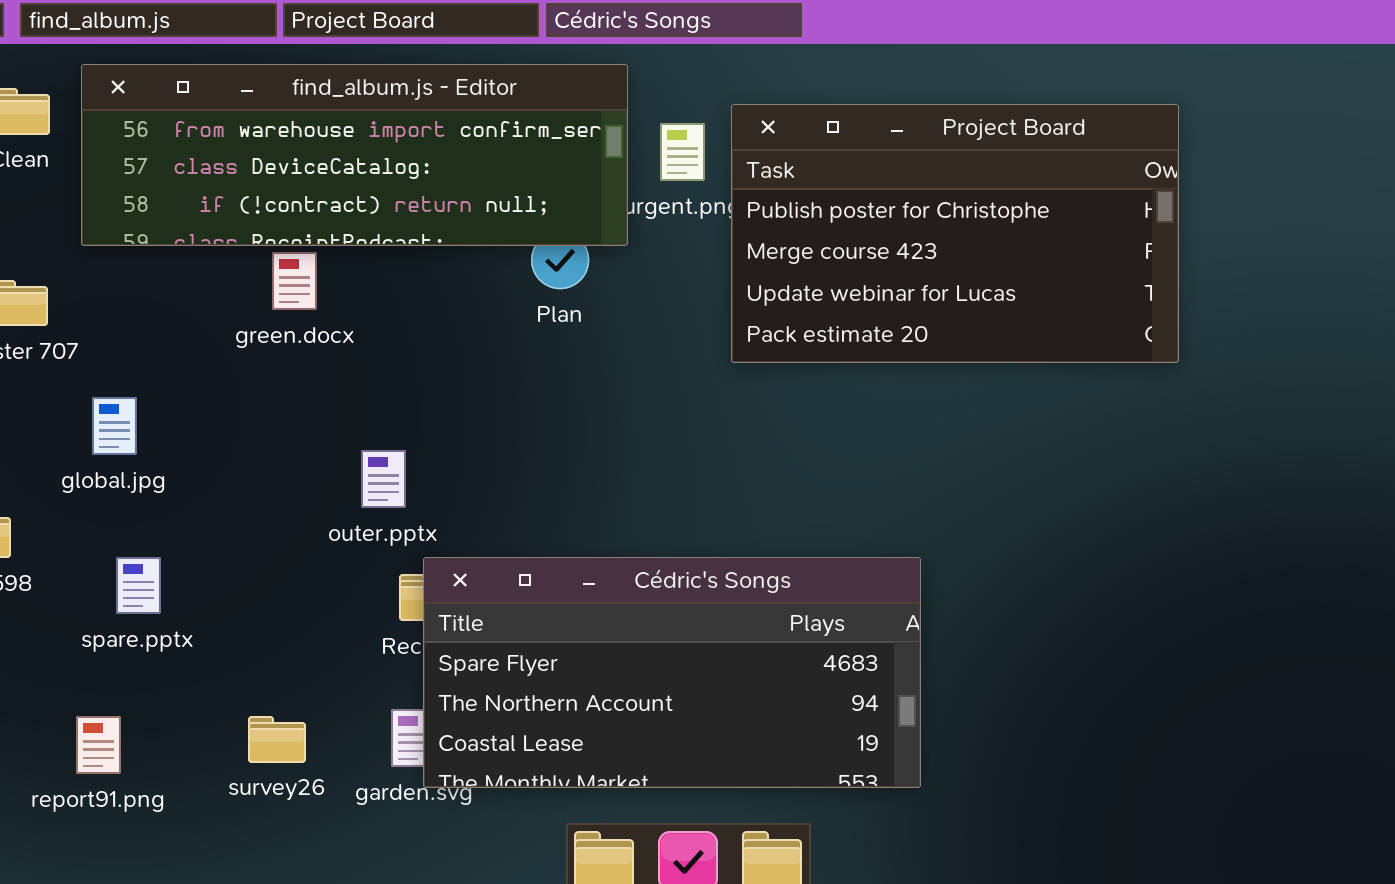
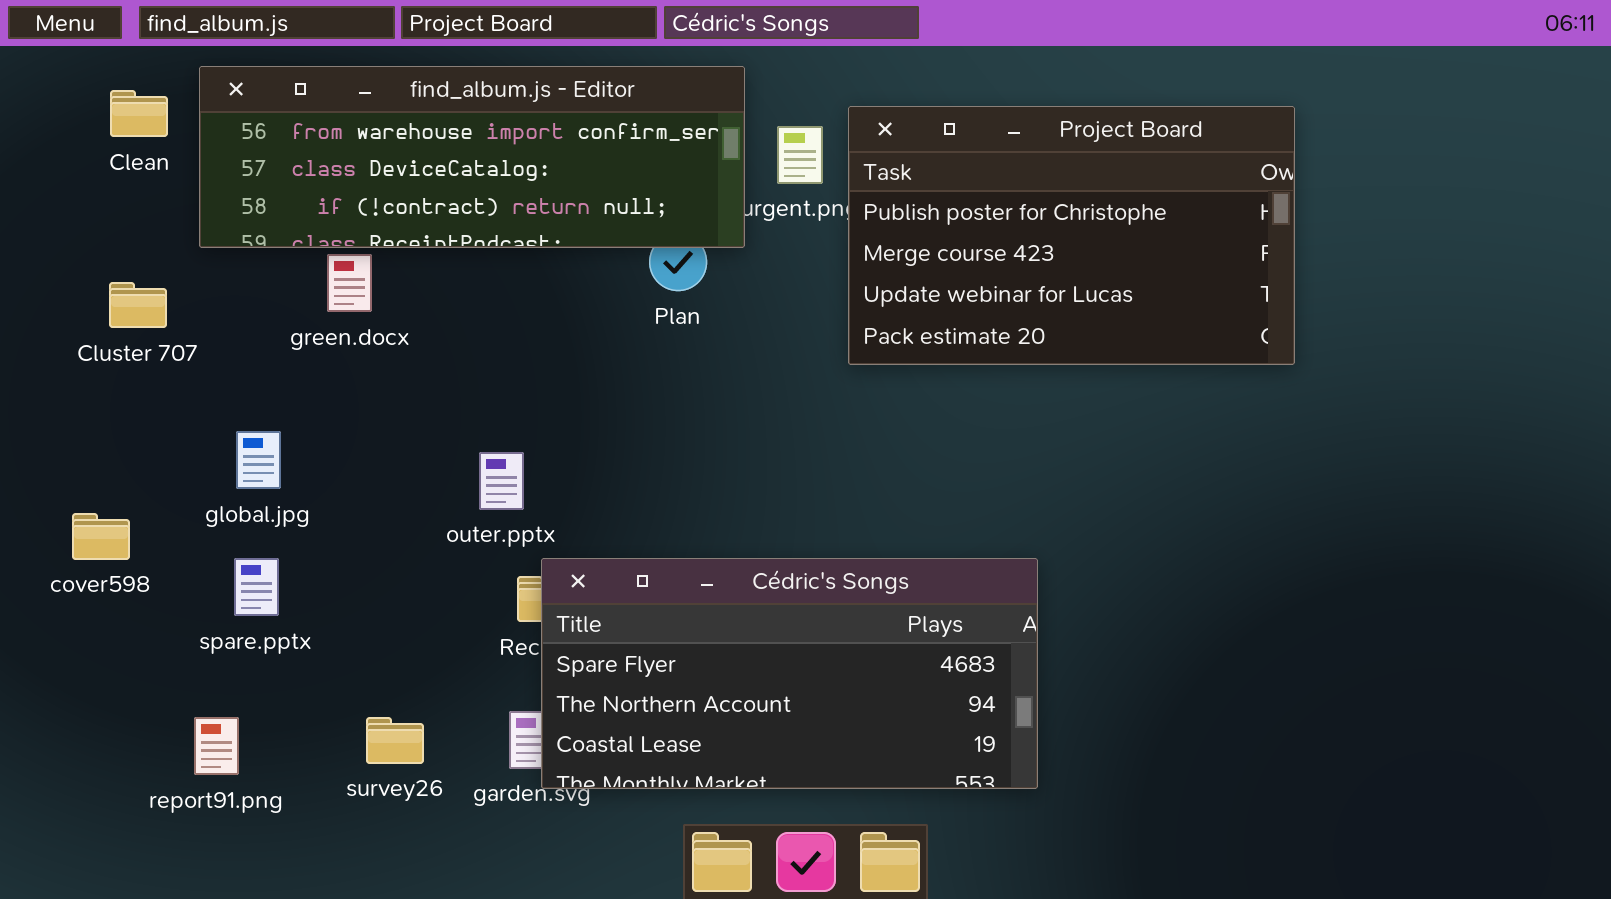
green.docx: [272,252,317,310] -> [327,254,372,312], moved
global.jpg: [92,397,137,455] -> [236,431,281,489], moved

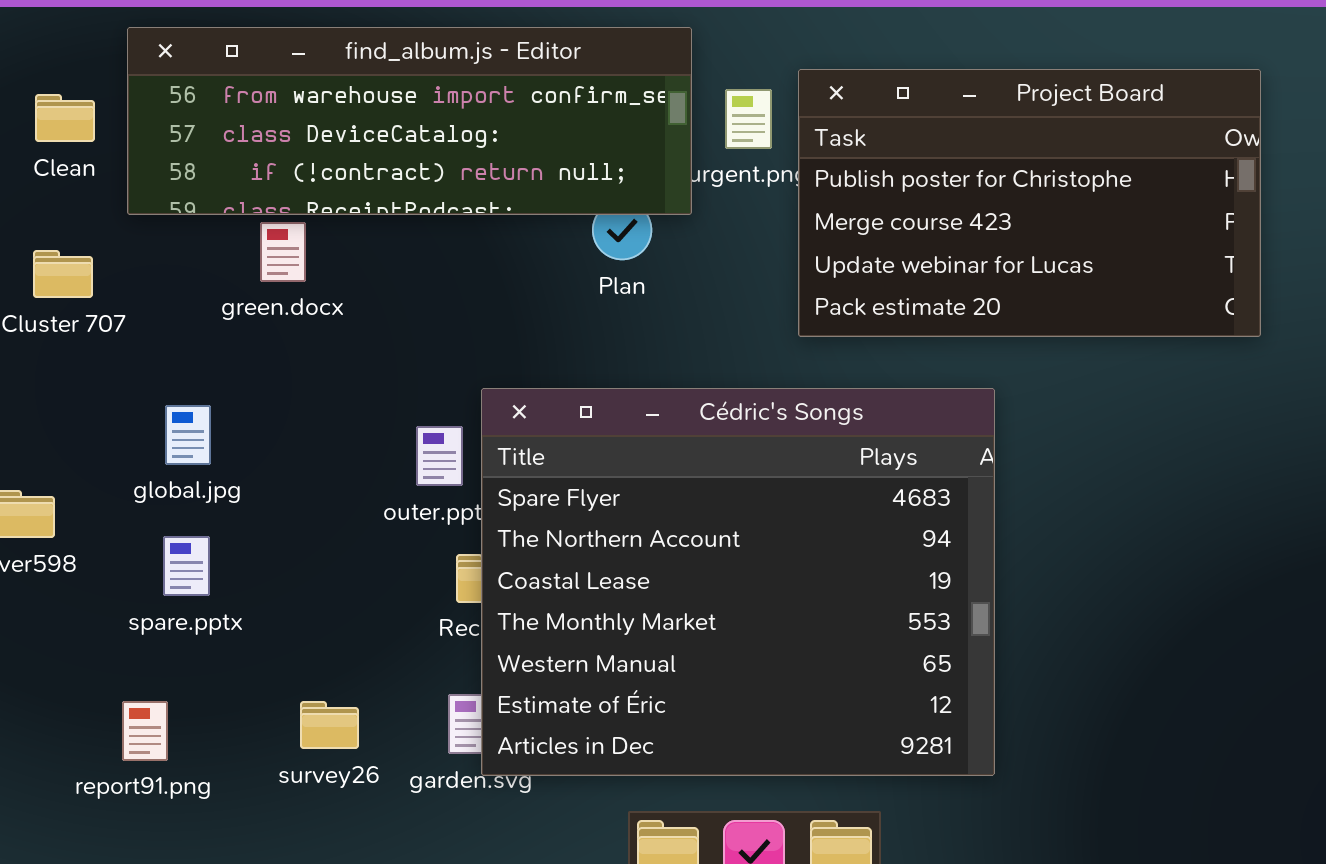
Clean: [110,90,168,137] -> [35,94,95,142], moved
Cédric's Songs: [541,558,1038,789] -> [481,388,995,776], resized

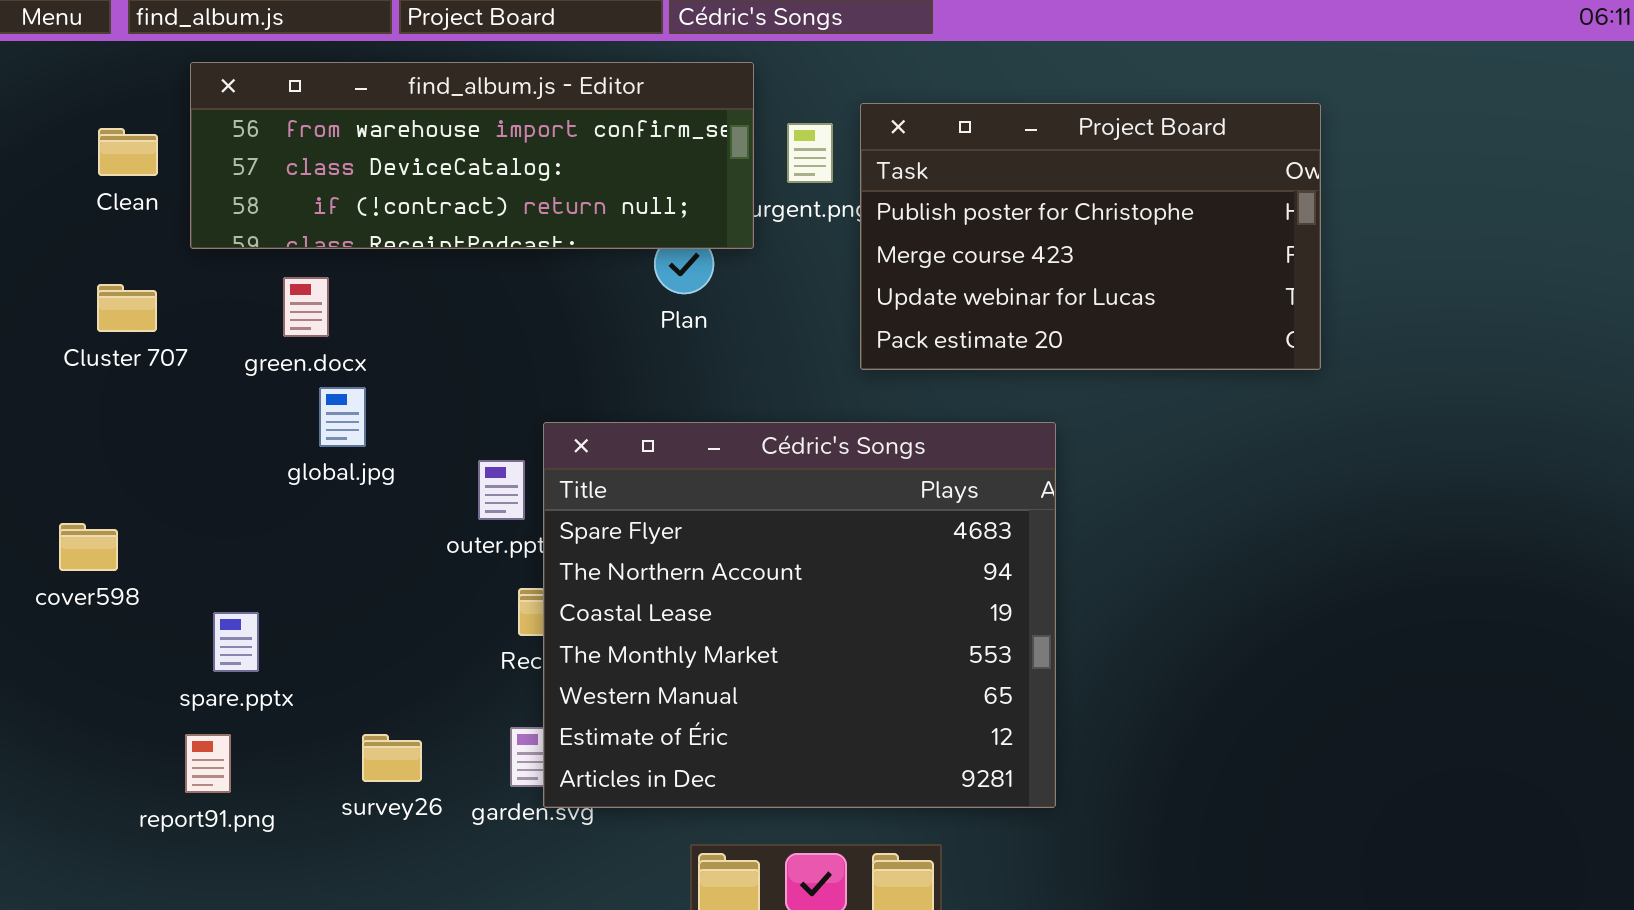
green.docx: [260,222,306,282] -> [283,277,329,337], moved
global.jpg: [165,405,211,465] -> [319,387,366,447], moved
spare.pptx: [163,536,210,596] -> [213,612,259,672], moved

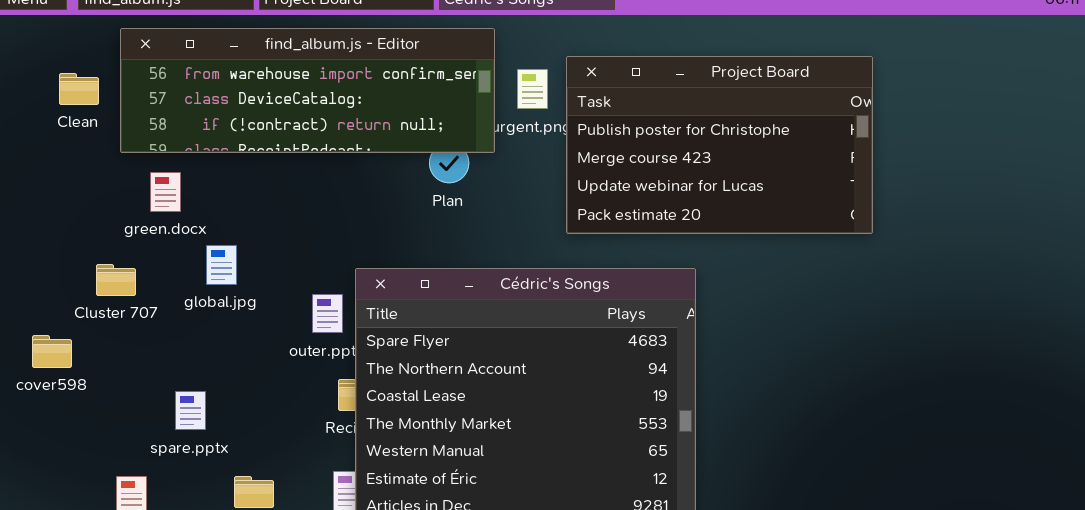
green.docx: [283,277,329,337] -> [150,172,181,212], moved
Cluster 707: [97,284,157,332] -> [96,264,136,296], moved
spare.pptx: [213,612,259,672] -> [175,391,206,430], moved

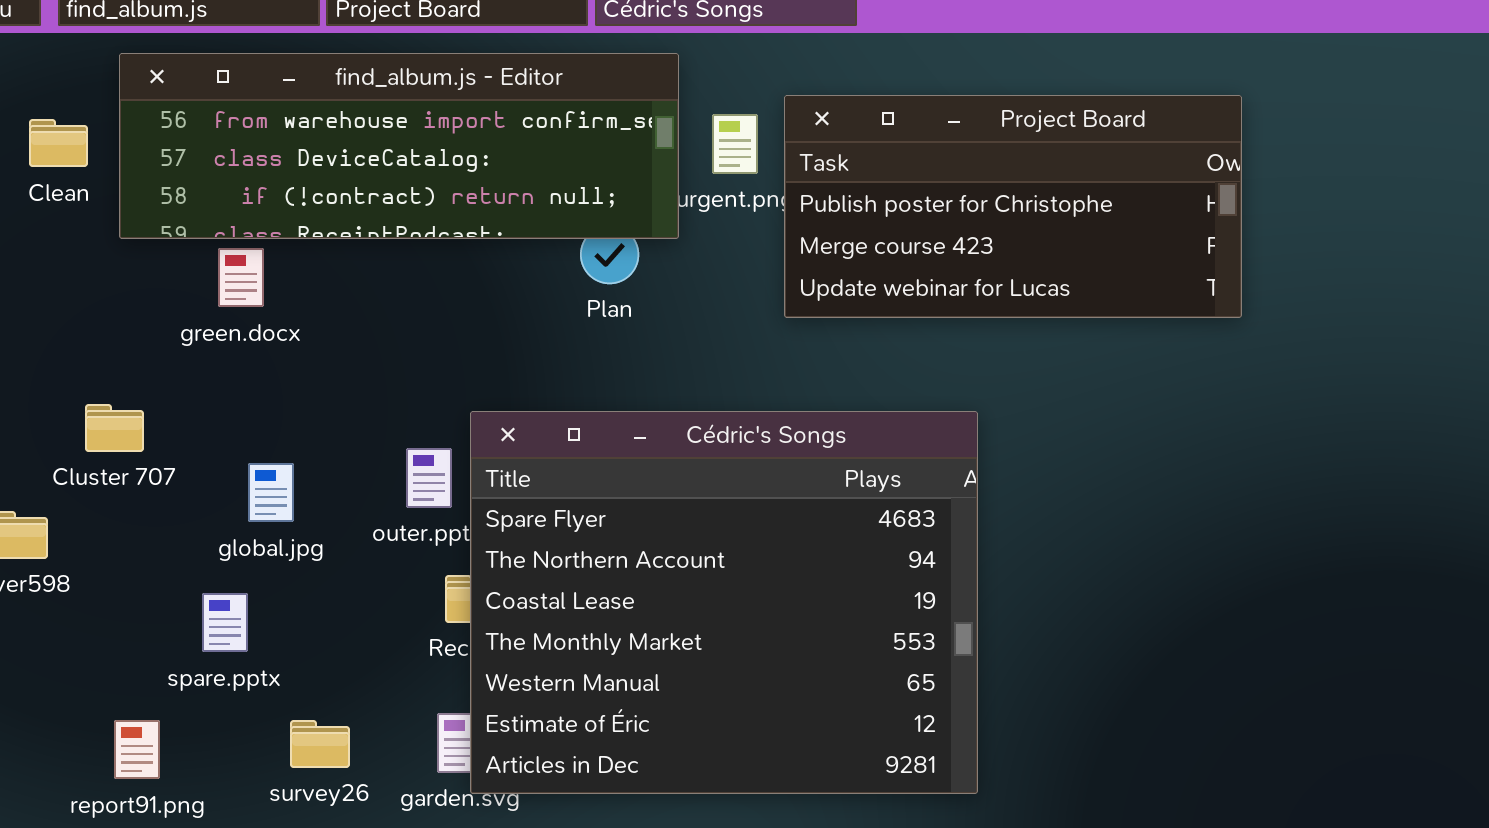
Project Board: [566,56,873,234] -> [784,95,1242,318], resized
green.docx: [150,172,181,212] -> [218,248,264,307], moved
global.jpg: [206,245,237,285] -> [248,463,294,522], moved

